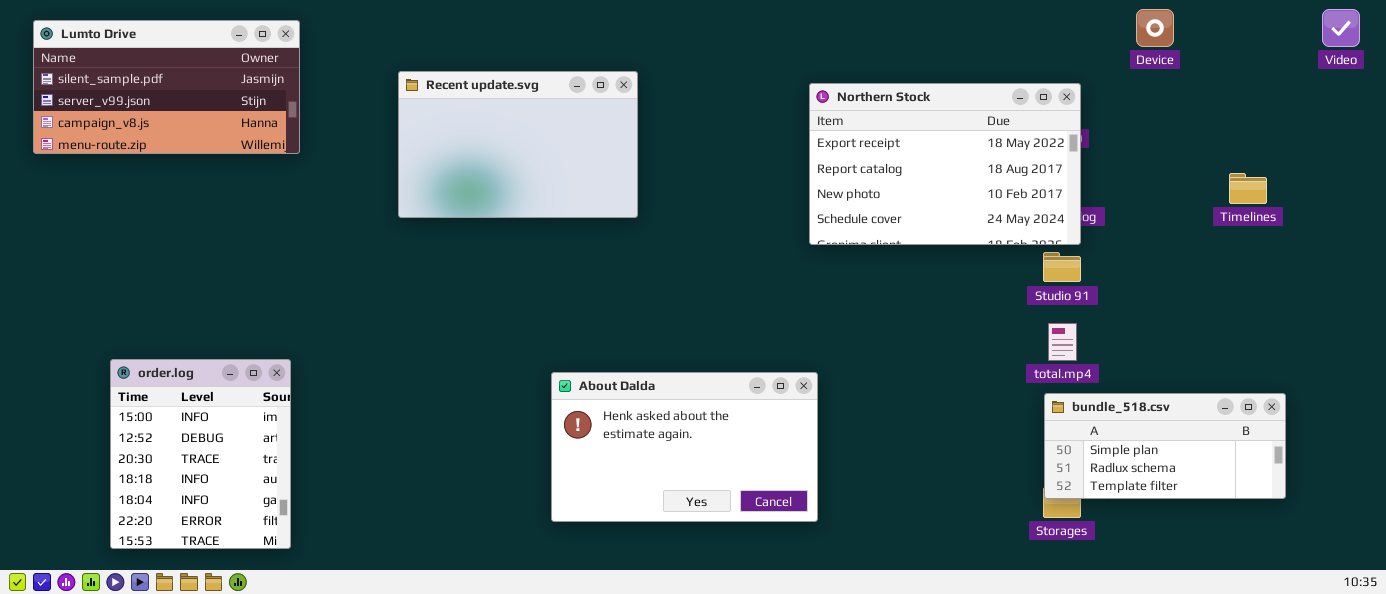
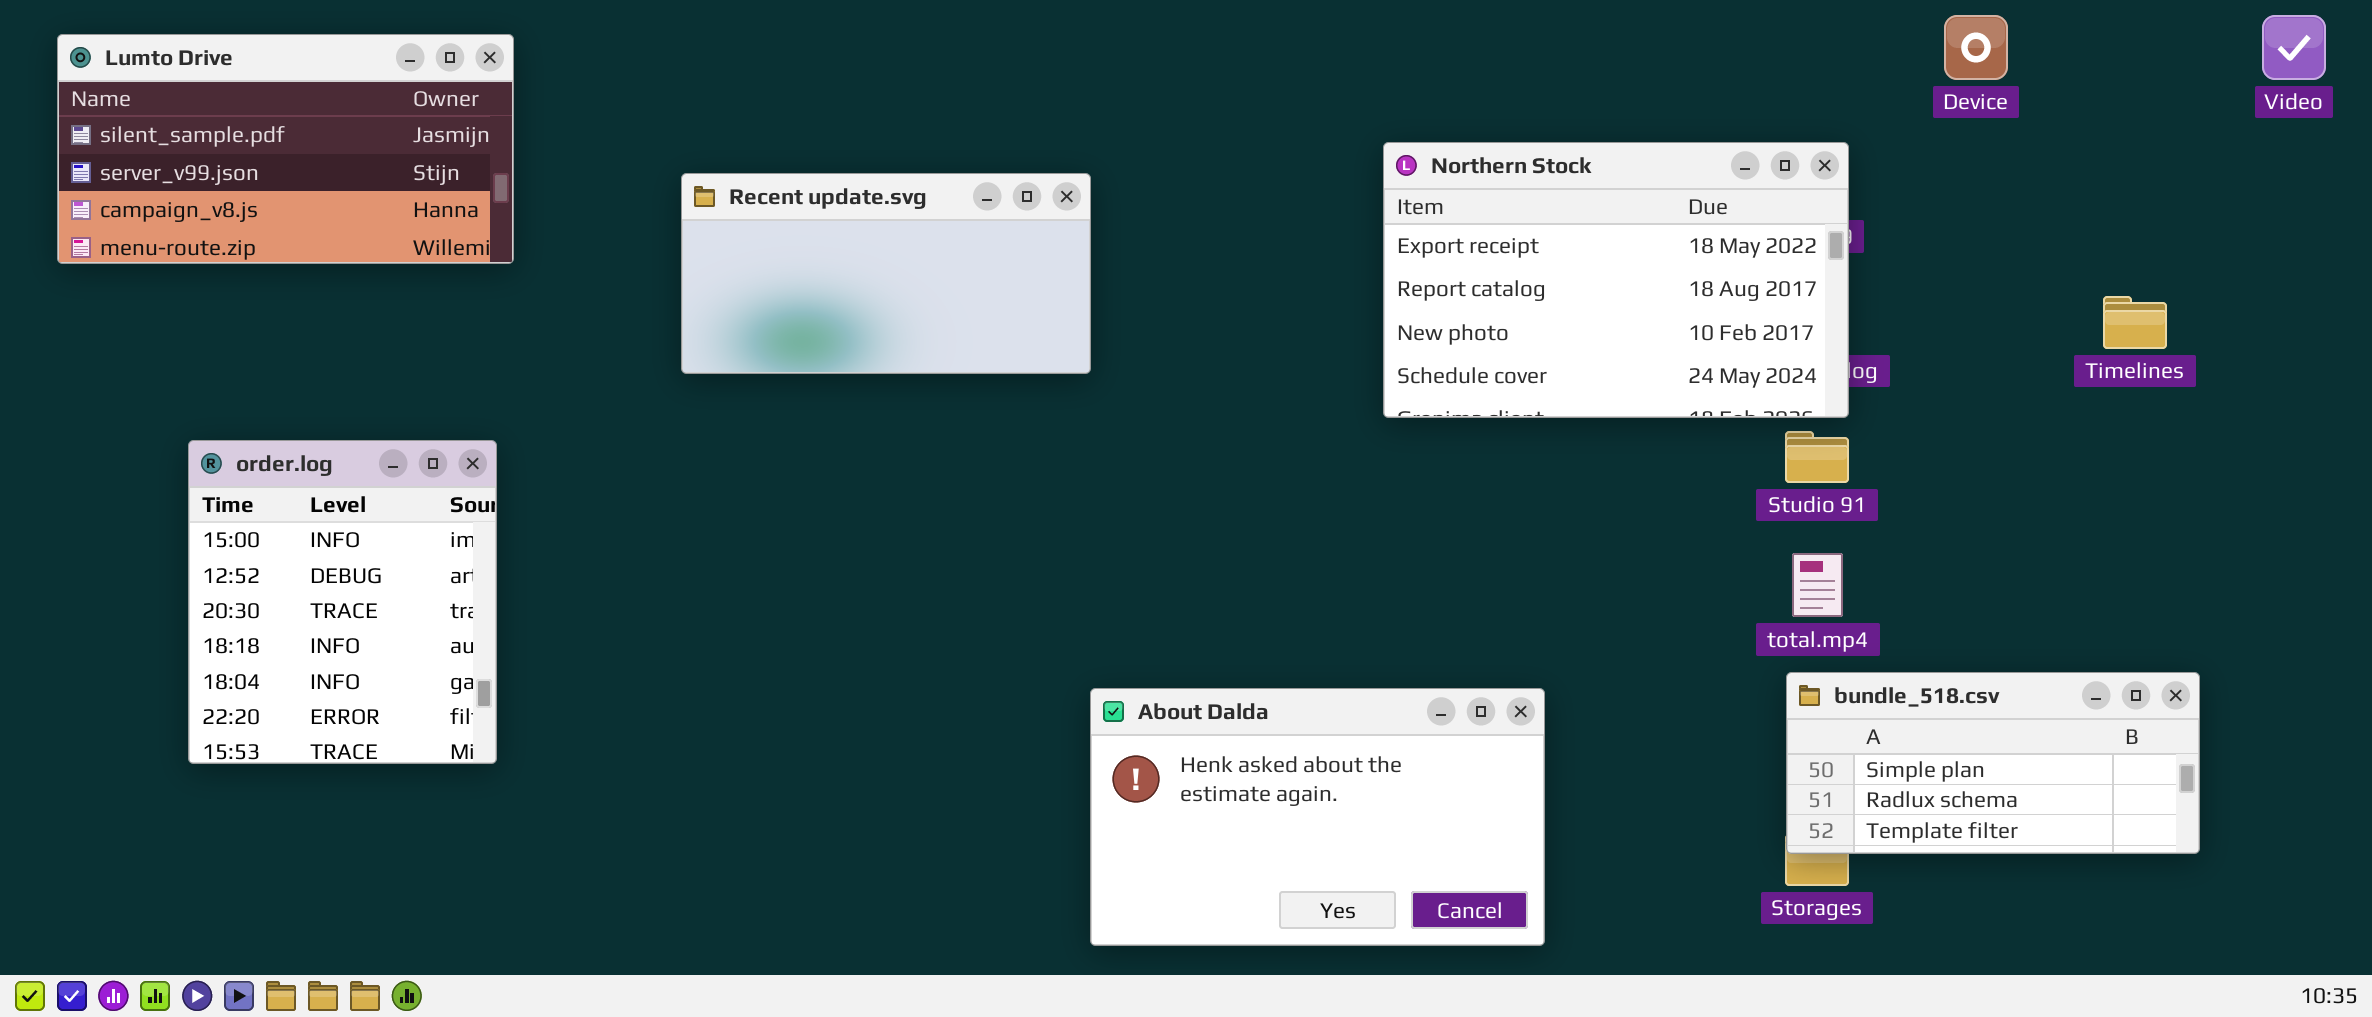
Recent update.svg: [398,71,638,218] -> [681,173,1091,374], resized
order.log: [110,359,291,549] -> [188,440,497,764], moved
About Dalda: [551,372,818,522] -> [1090,688,1545,946], moved

